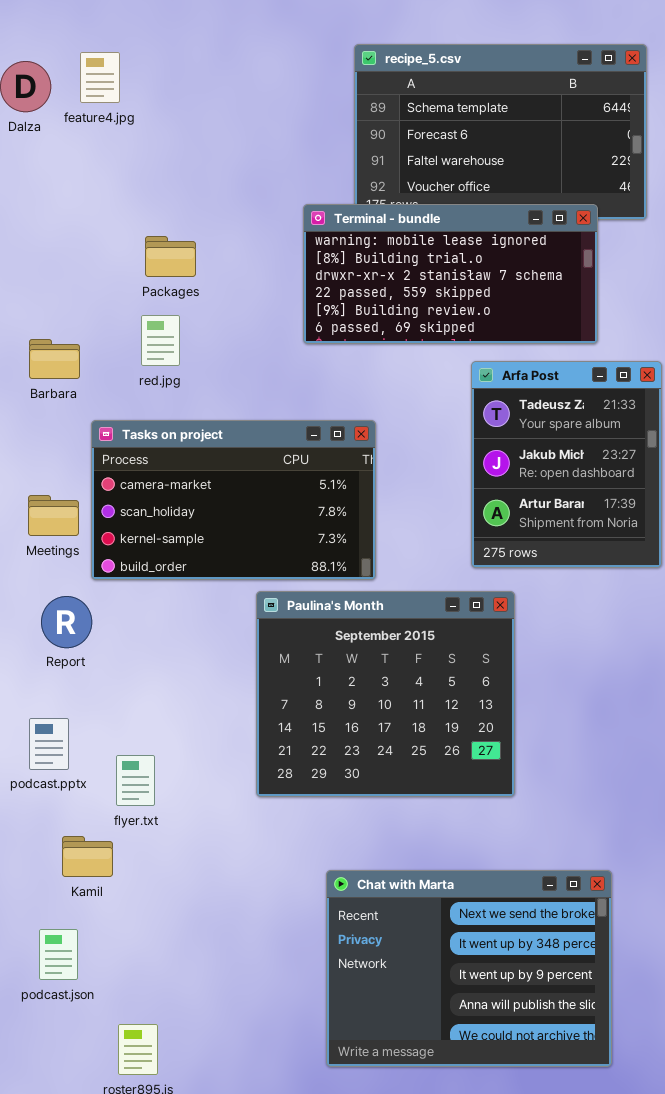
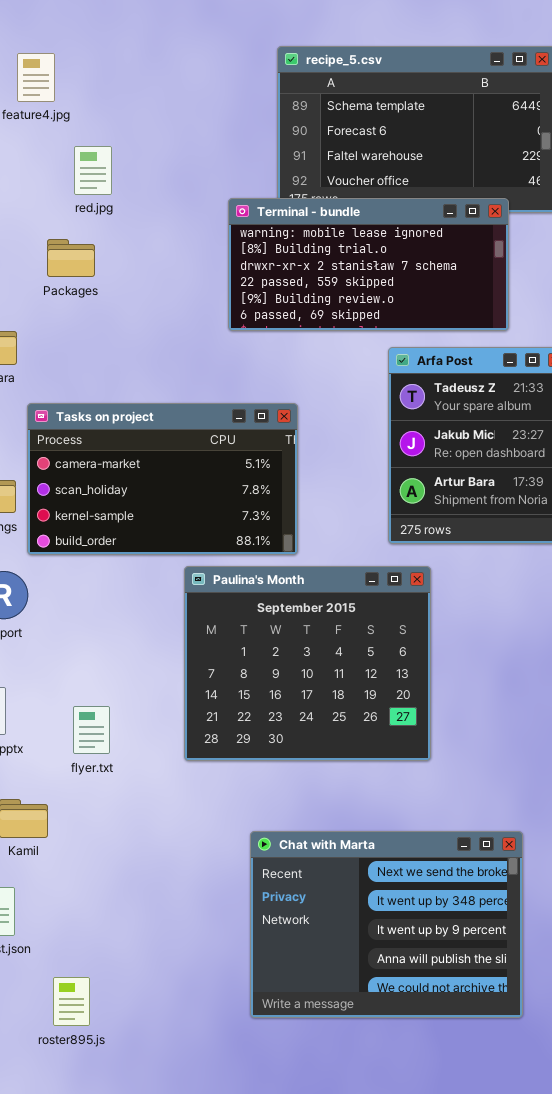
Packages: [145,236,196,277] -> [47,239,95,277], moved
red.jpg: [141,315,180,366] -> [74,146,112,195], moved
flyer.txt: [116,755,155,806] -> [73,706,110,754], moved

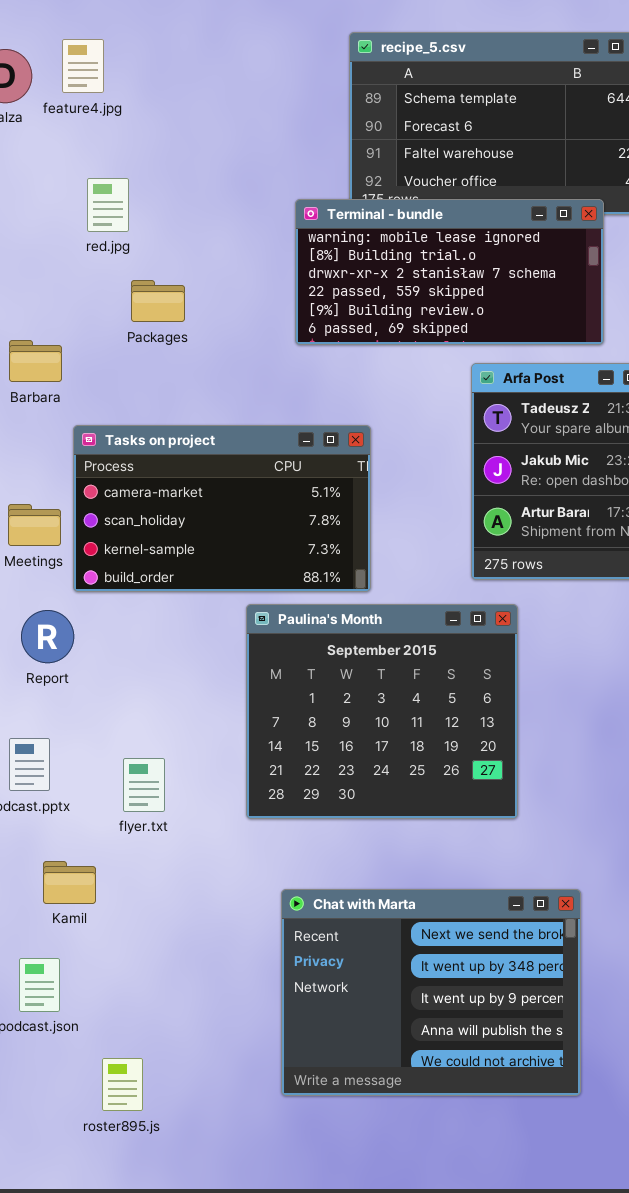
red.jpg: [74,146,112,195] -> [87,178,129,232], moved
Packages: [47,239,95,277] -> [131,280,185,322], moved
Chat with Marta: [250,831,523,1018] -> [281,889,581,1096], moved

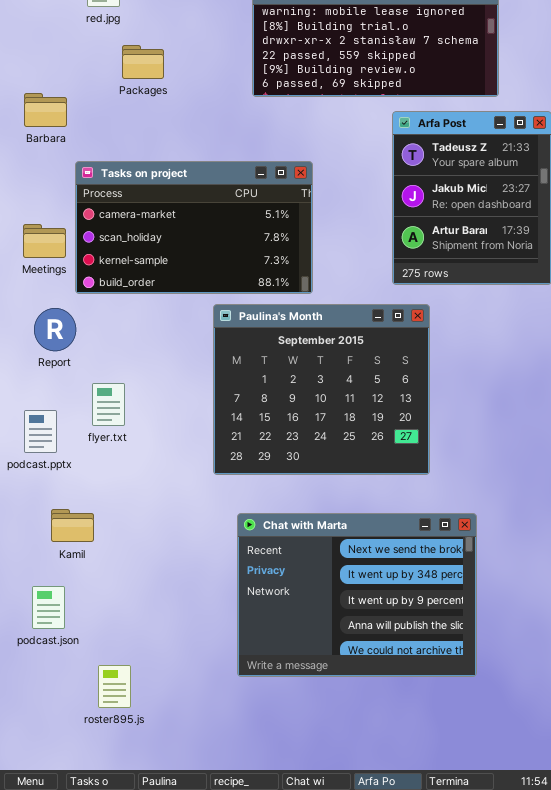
flyer.txt: [123,758,165,812] -> [92,383,125,426], moved
Chat with Marta: [281,889,581,1096] -> [237,513,477,677], moved

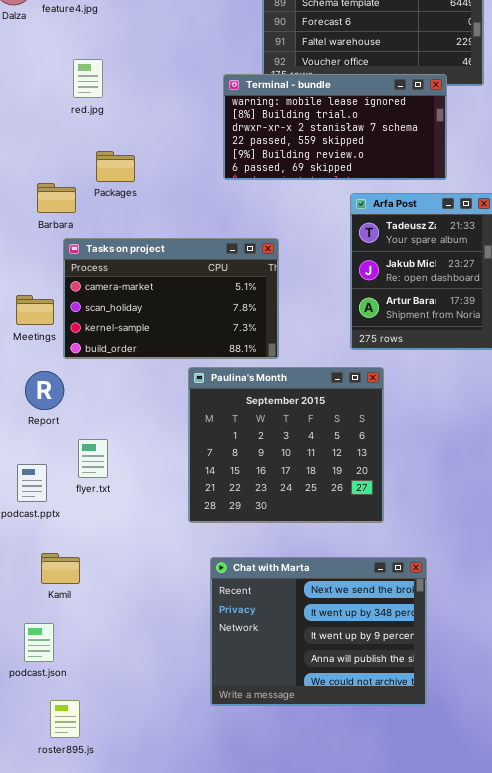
Packages: [122,45,164,79] -> [96,151,135,182], moved
Barbara: [24,93,67,127] -> [37,183,76,213], moved
roster895.js: [98,665,131,708] -> [50,700,80,738], moved

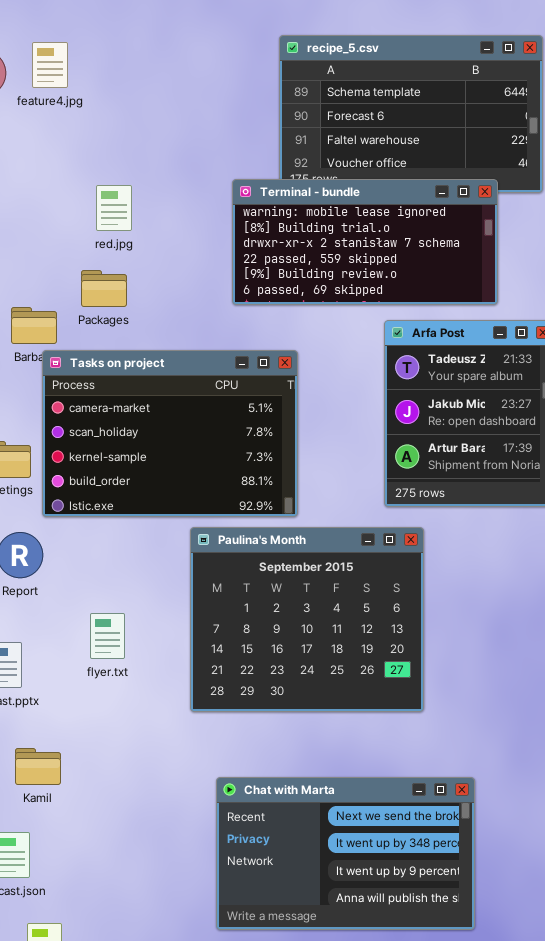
red.jpg: [73,59,103,98] -> [96,185,132,231], moved
Tasks on project: [63,238,279,359] -> [42,350,298,517], resized
flyer.txt: [78,439,108,478] -> [90,613,125,659], moved
Chat with Marta: [210,557,427,706] -> [216,777,475,930], resized

